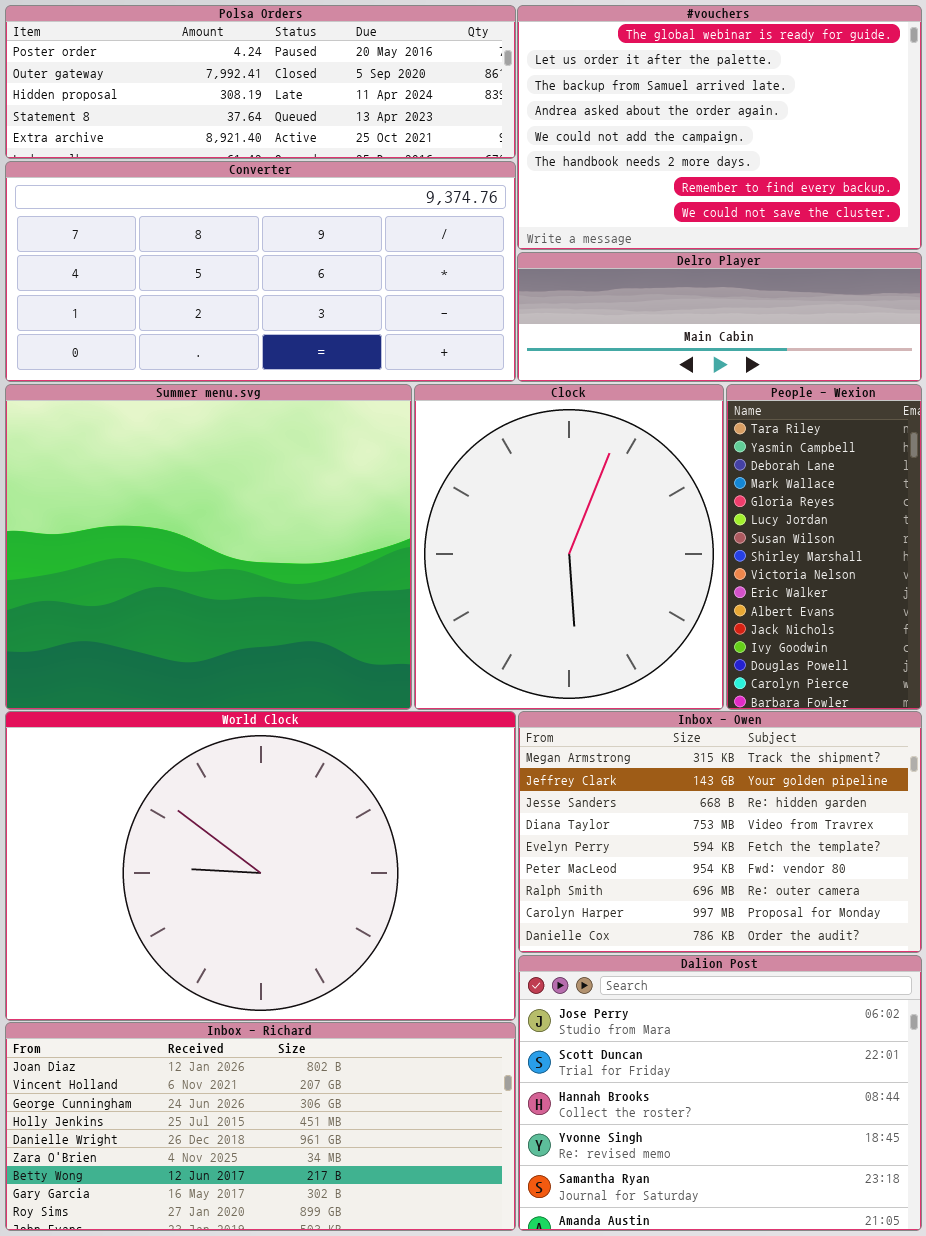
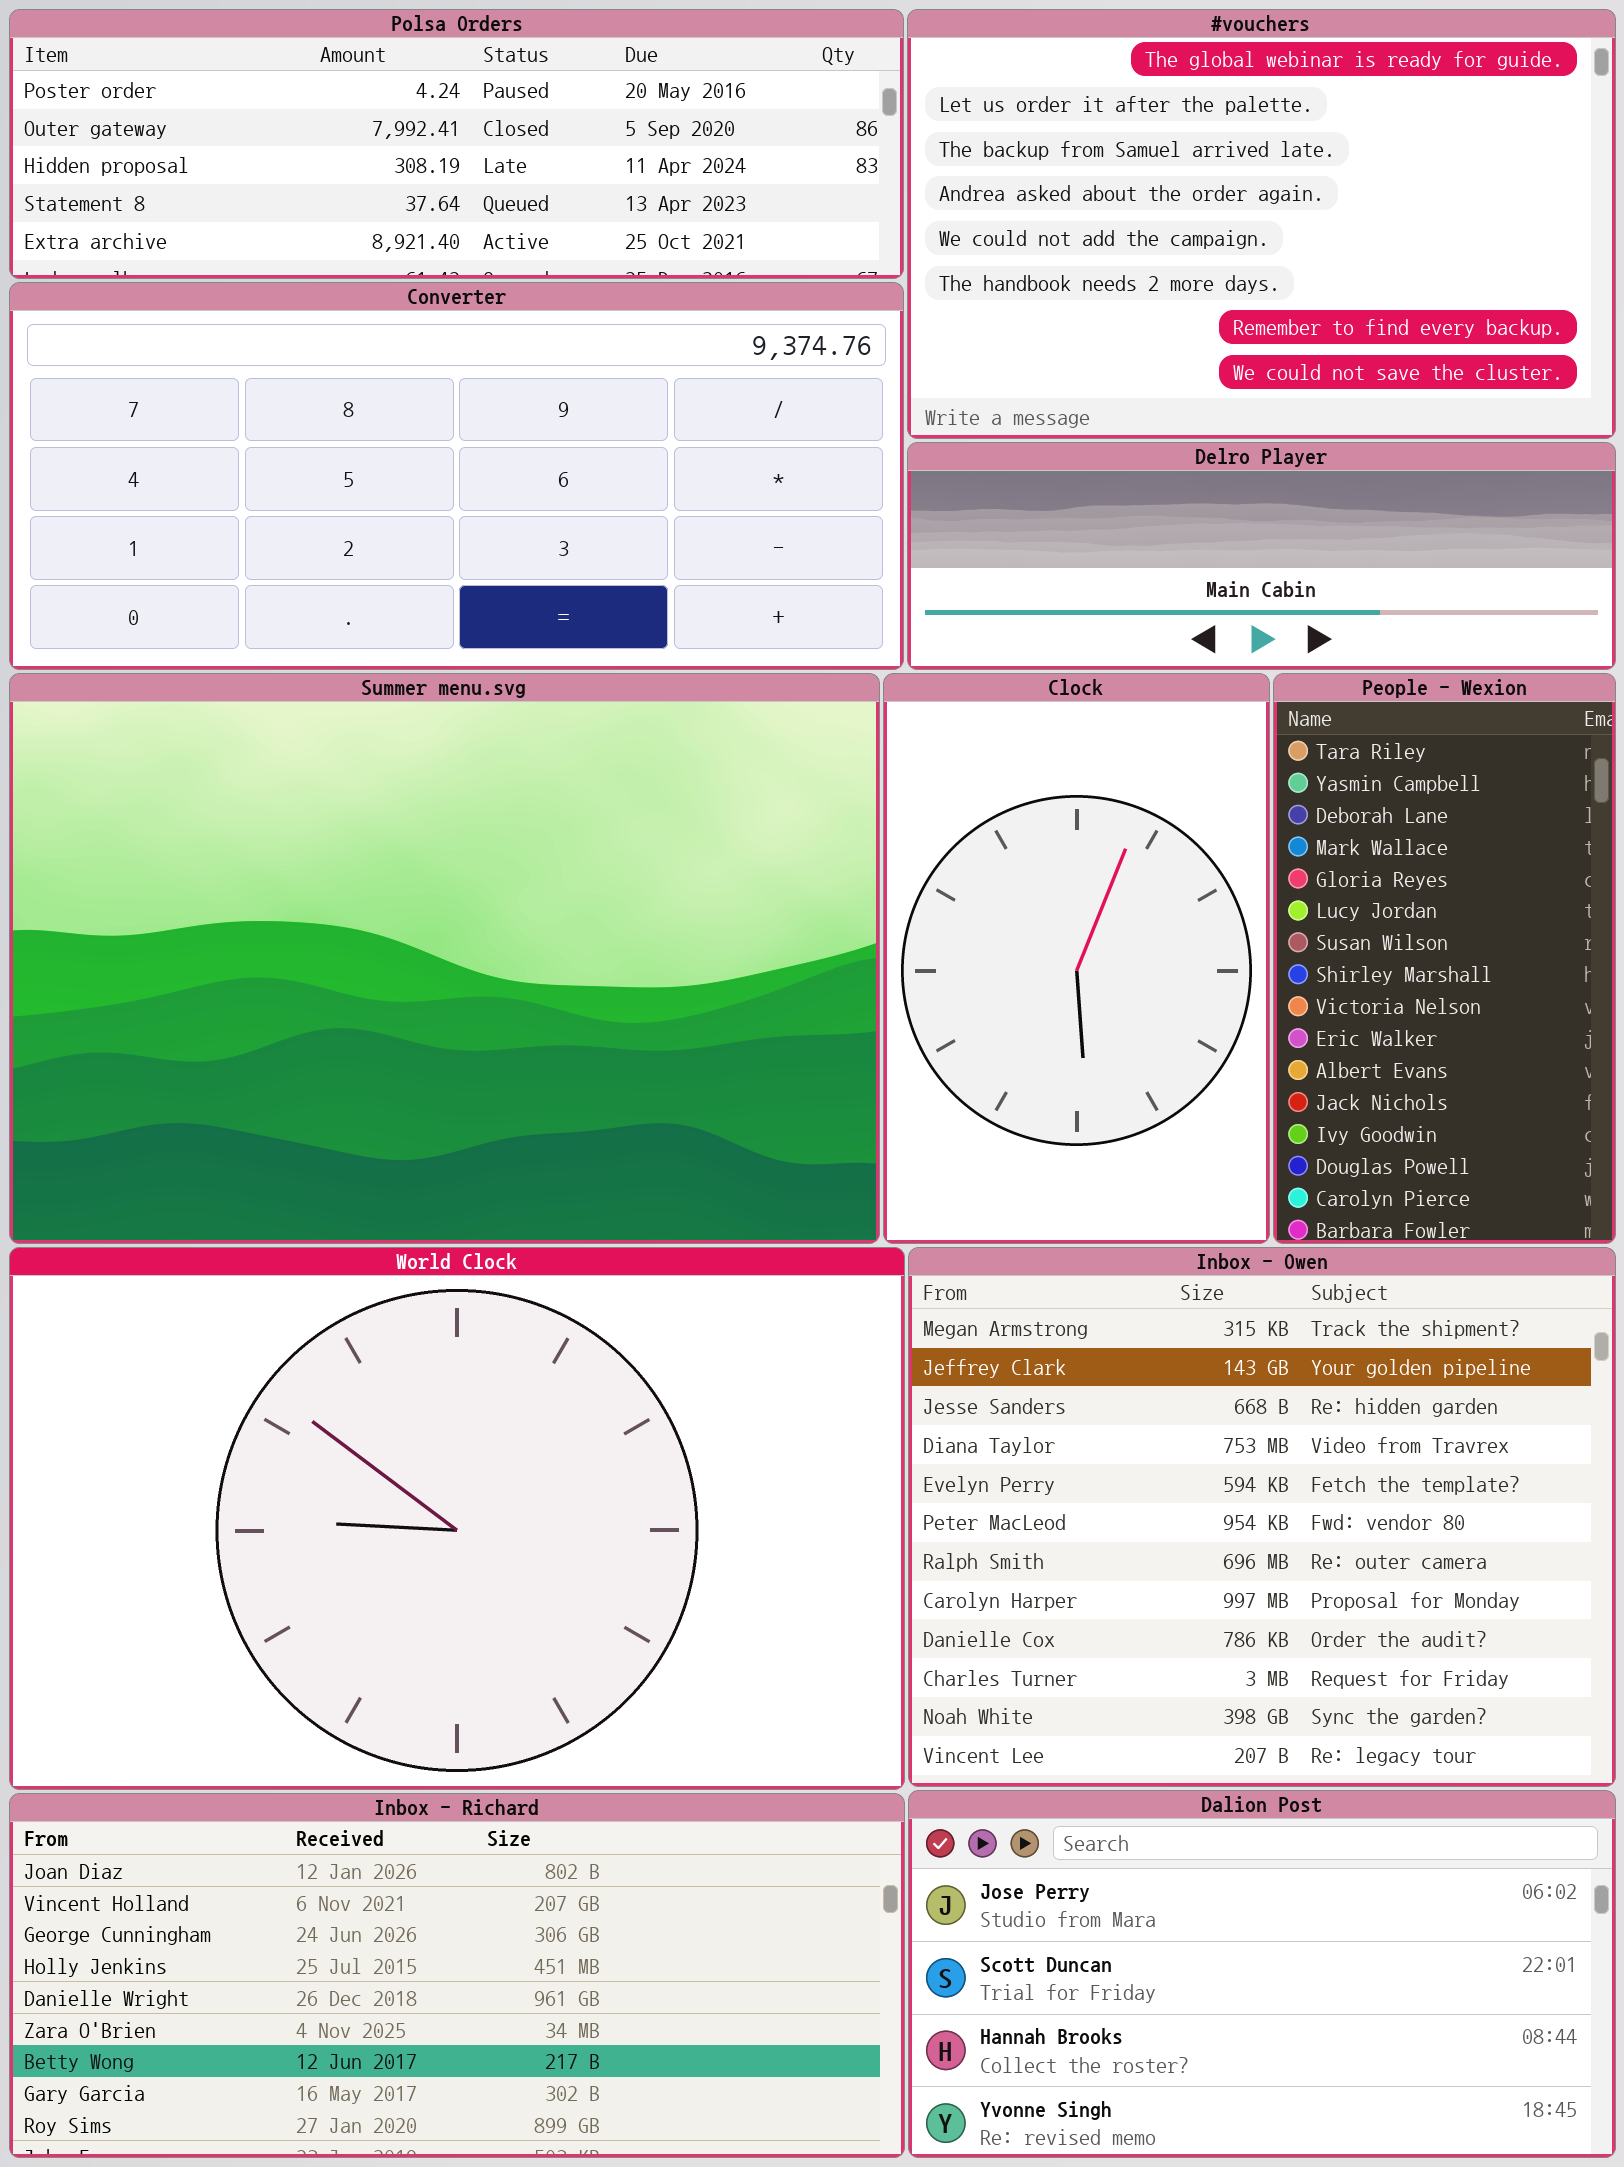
Summer menu.svg: [5,384,412,710] -> [9,673,880,1244], resized
Clock: [414,384,724,710] -> [883,673,1270,1244], resized
Inbox - Owen: [518,711,922,953] -> [908,1247,1616,1787], resized
Dalion Post: [518,955,922,1231] -> [908,1790,1616,2158], resized

